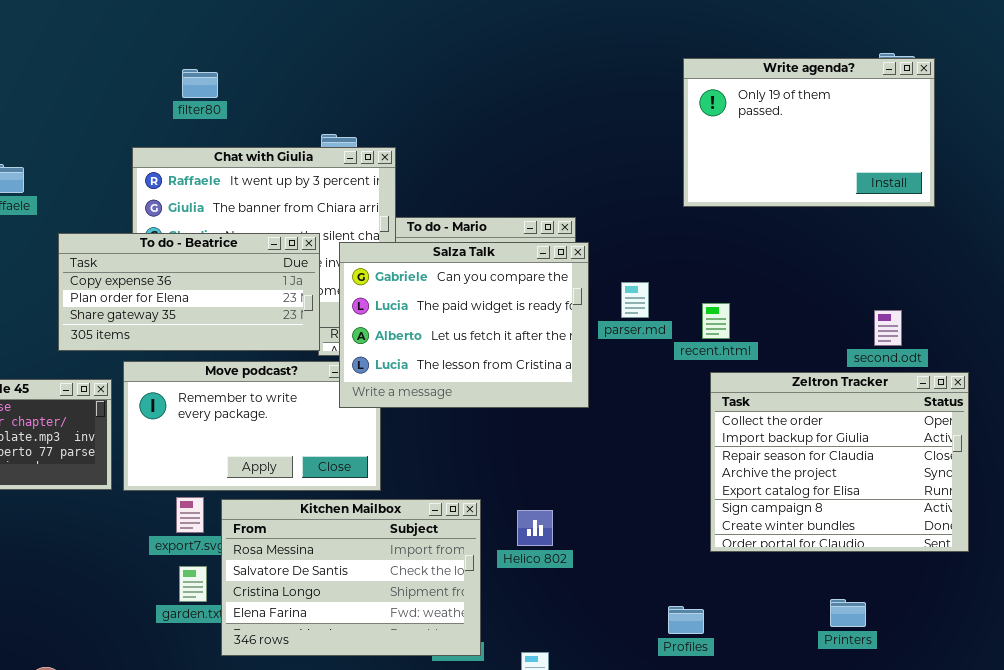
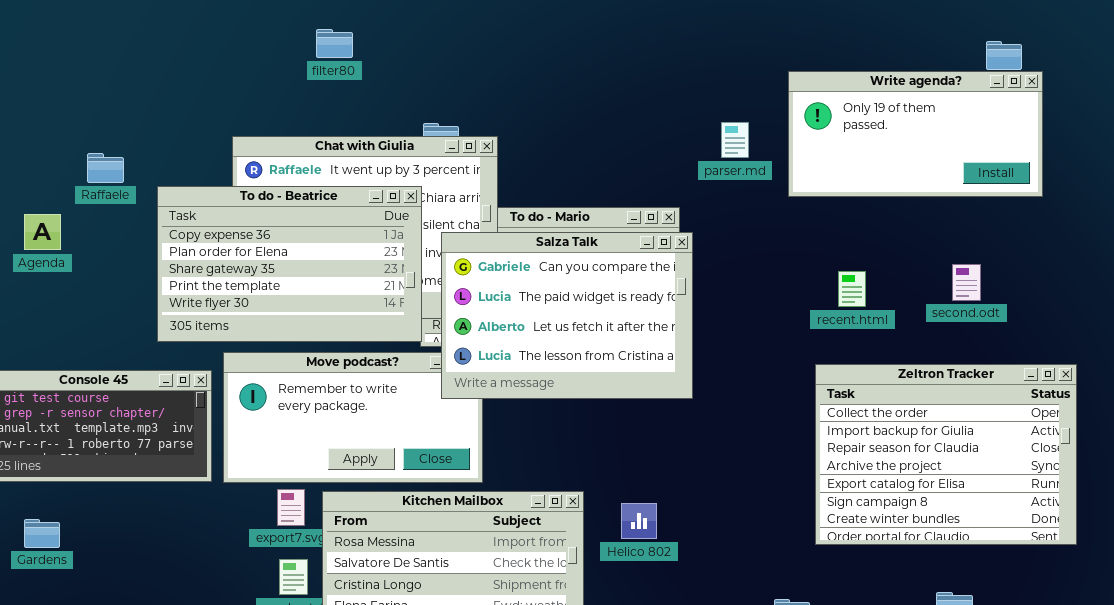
Write agenda?: [683,58,935,207] -> [788,71,1043,197], resized
filter80: [182,69,218,98] -> [316,29,353,58], moved
To do - Beatrice: [58,233,320,351] -> [157,186,422,342], resized
parser.md: [621,282,649,318] -> [721,122,749,158], moved
recent.html: [702,303,730,339] -> [838,271,866,307], moved
second.odt: [874,310,902,346] -> [952,264,981,301], moved

